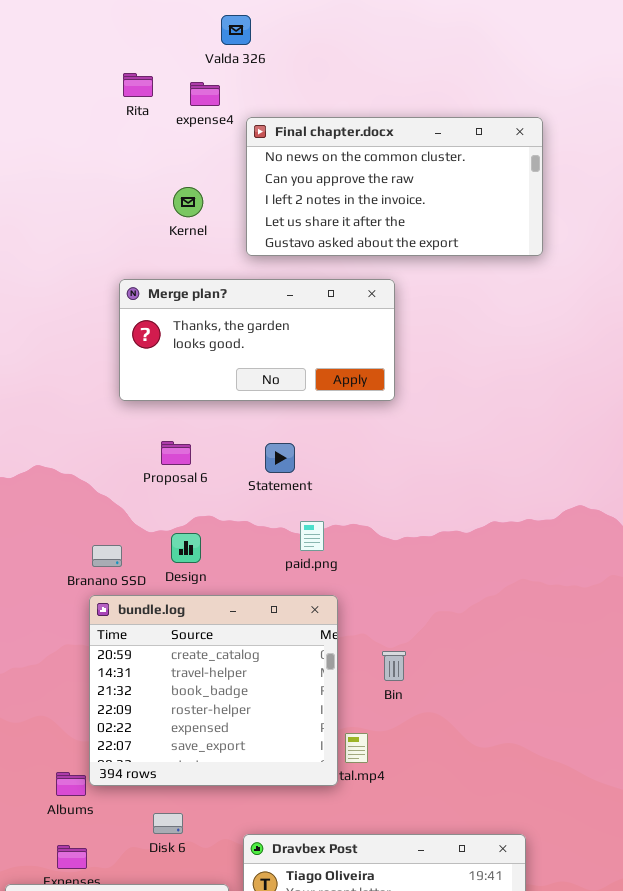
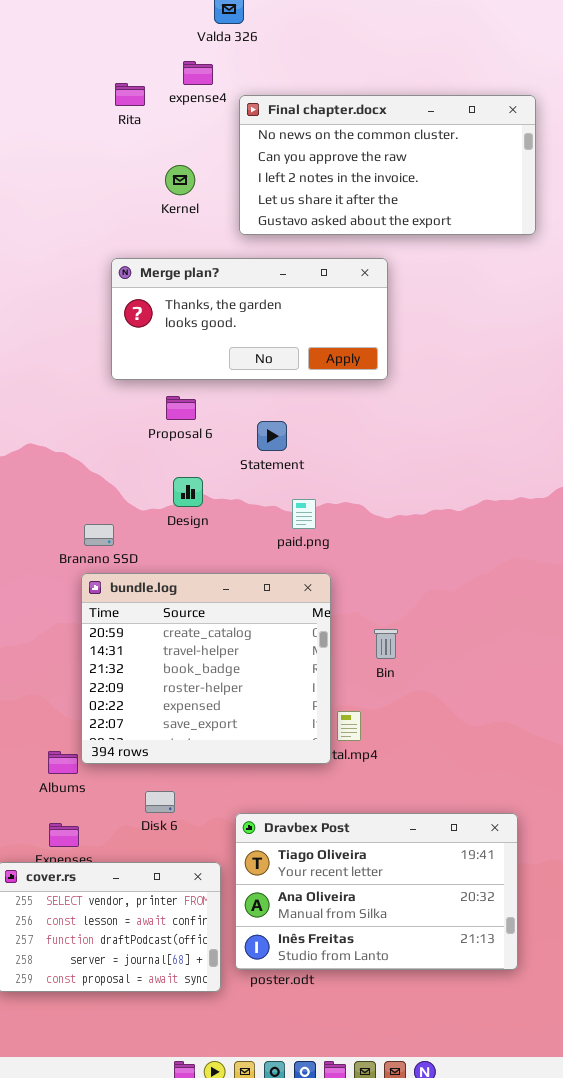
Rita: [123,73,153,97] -> [115,83,145,106], moved
Proposal 6: [161,441,191,465] -> [166,396,196,420], moved
Design: [171,533,201,563] -> [173,477,203,507], moved

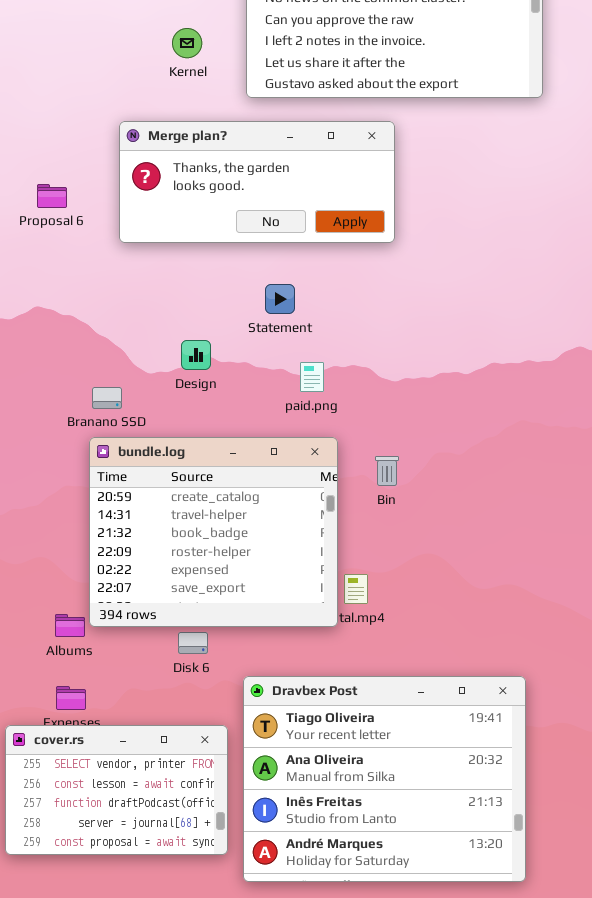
Proposal 6: [166,396,196,420] -> [37,184,67,208], moved
Bin: [374,629,398,659] -> [375,456,399,486], moved
Disk 6: [145,791,175,813] -> [178,632,208,654], moved
Dravbex Post: [235,813,518,970] -> [243,676,526,882], resized

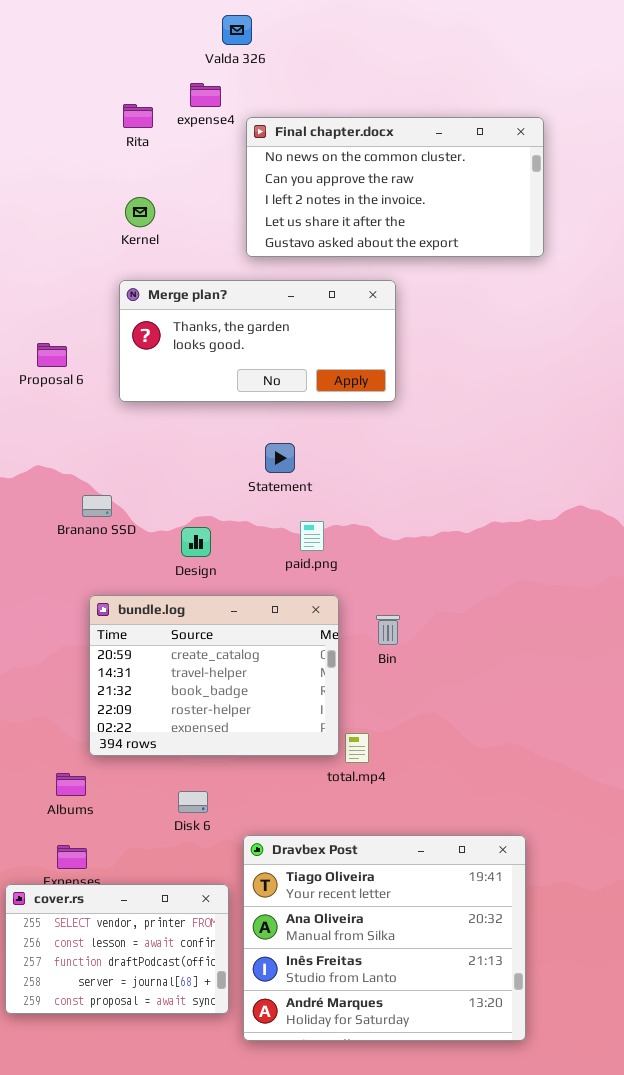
Kernel: [172,28,202,58] -> [125,197,155,227], moved
Design: [181,340,211,370] -> [181,527,211,557], moved
Branano SSD: [92,387,122,409] -> [82,495,112,517], moved
bundle.log: [89,437,338,627] -> [89,595,339,756], resized

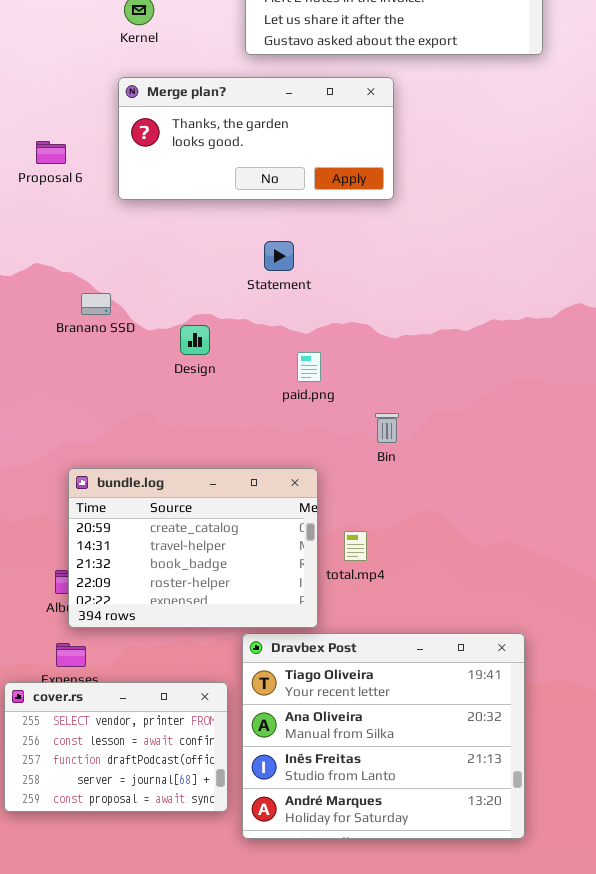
paid.png: [300,521,324,551] -> [297,352,321,382], moved
bundle.log: [89,595,339,756] -> [68,468,318,628], moved

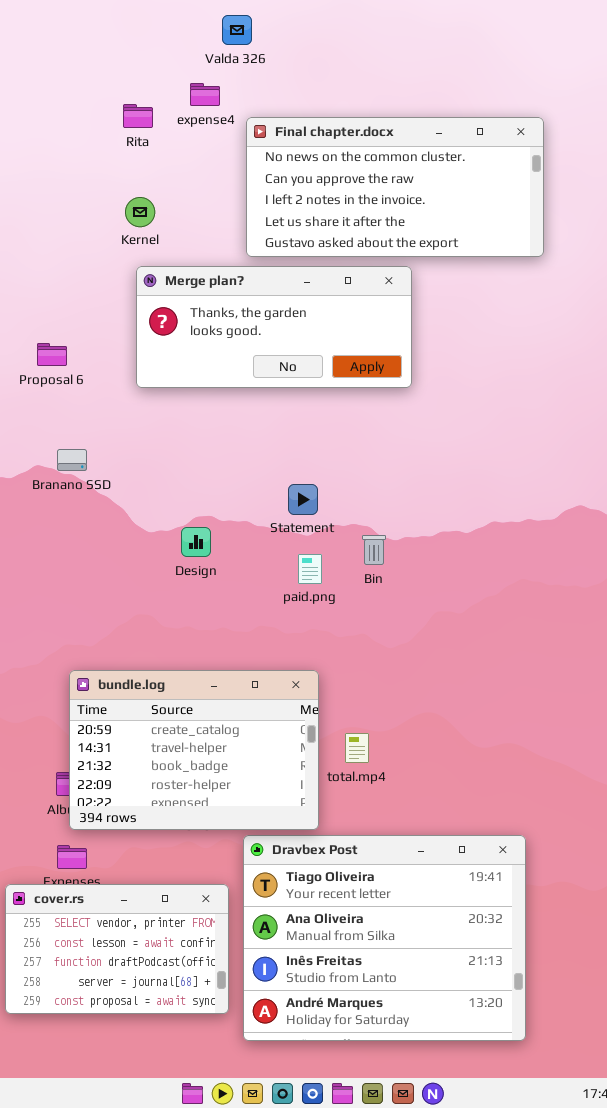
Merge plan?: [118,77,394,200] -> [136,266,412,388], moved
Statement: [264,241,294,271] -> [288,484,318,515], moved
Branano SSD: [81,293,111,315] -> [57,449,87,471], moved
Bin: [375,413,399,443] -> [362,535,386,565], moved

